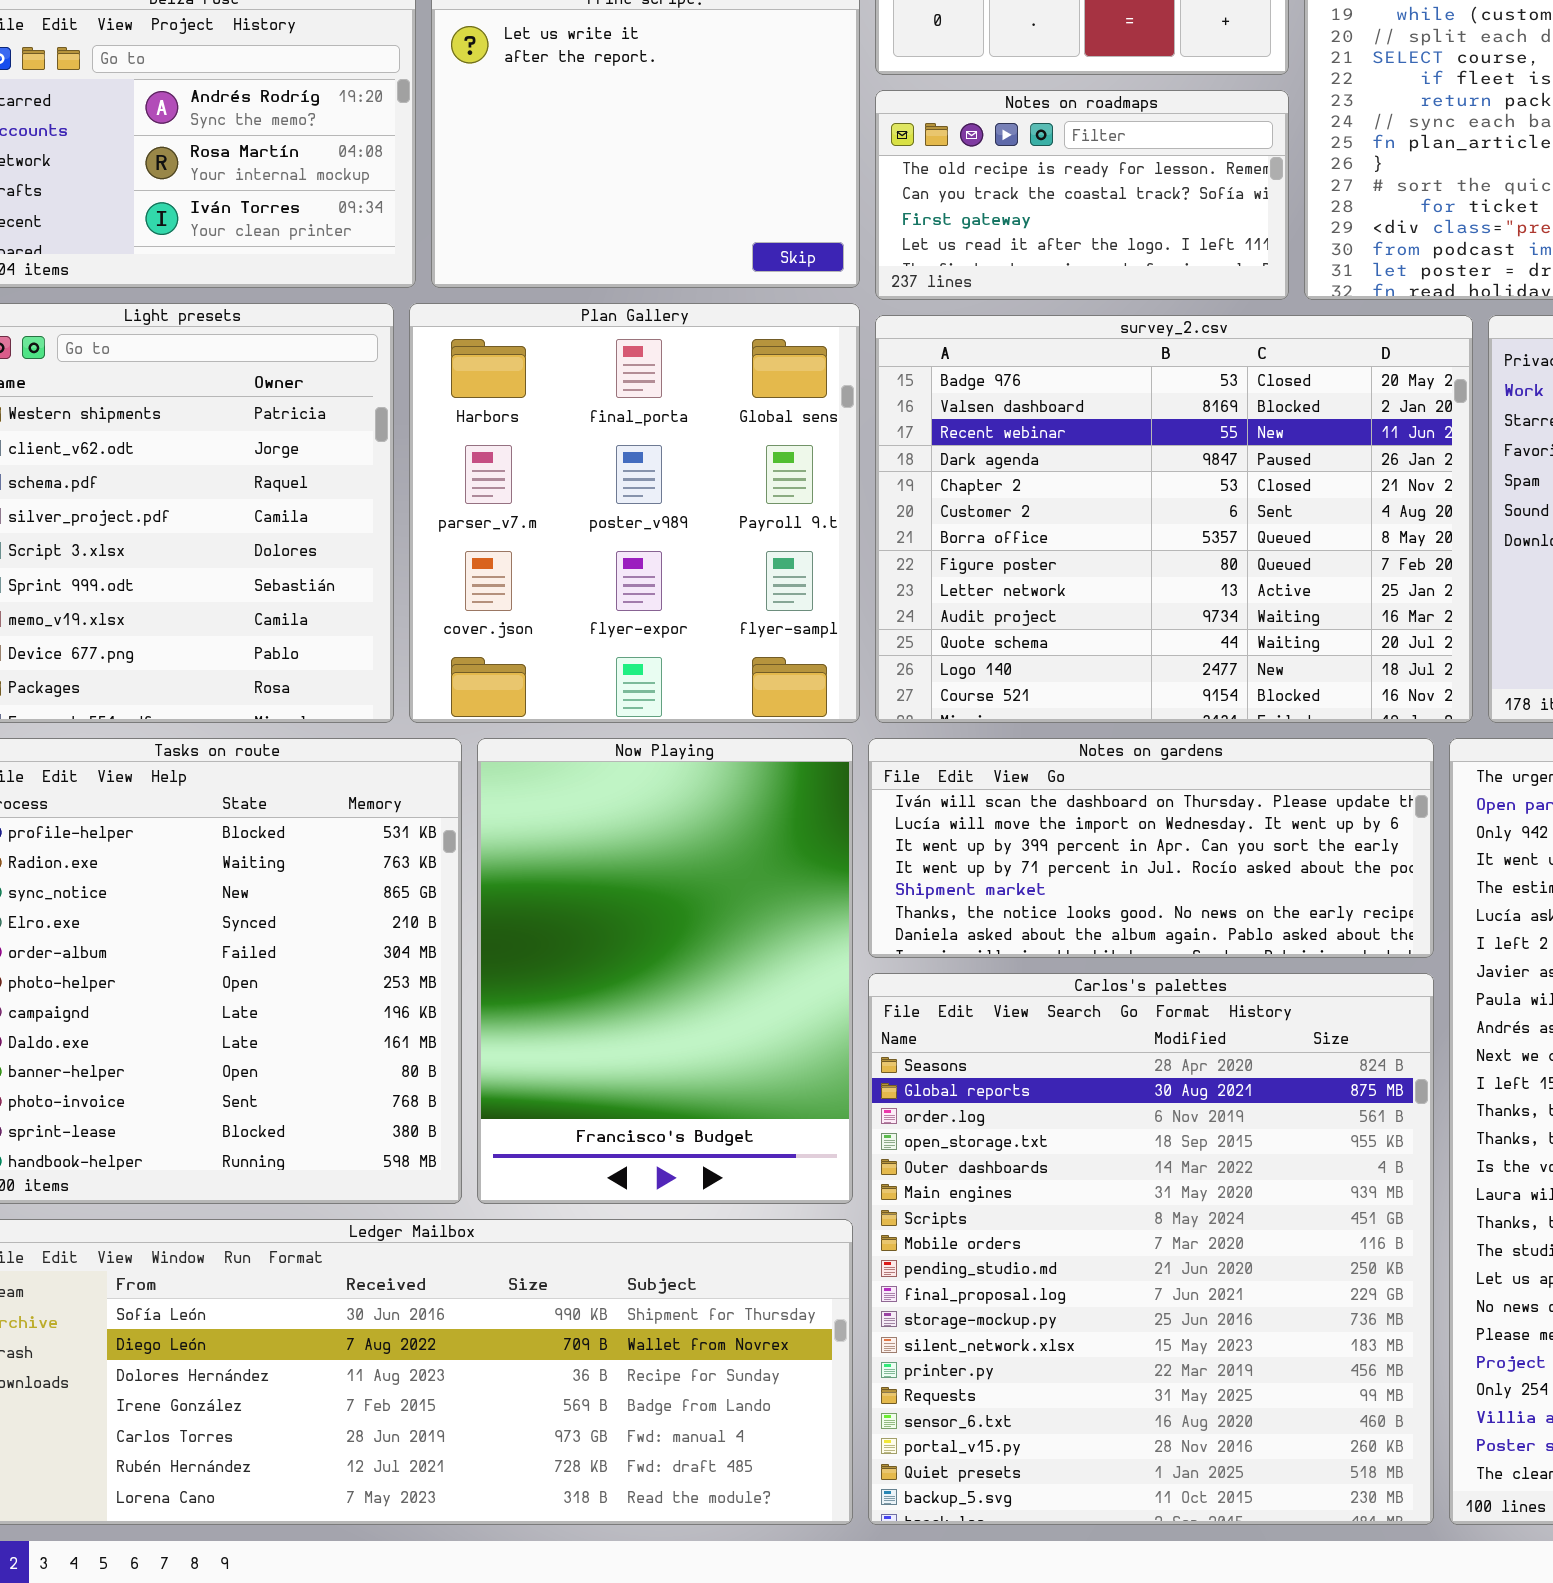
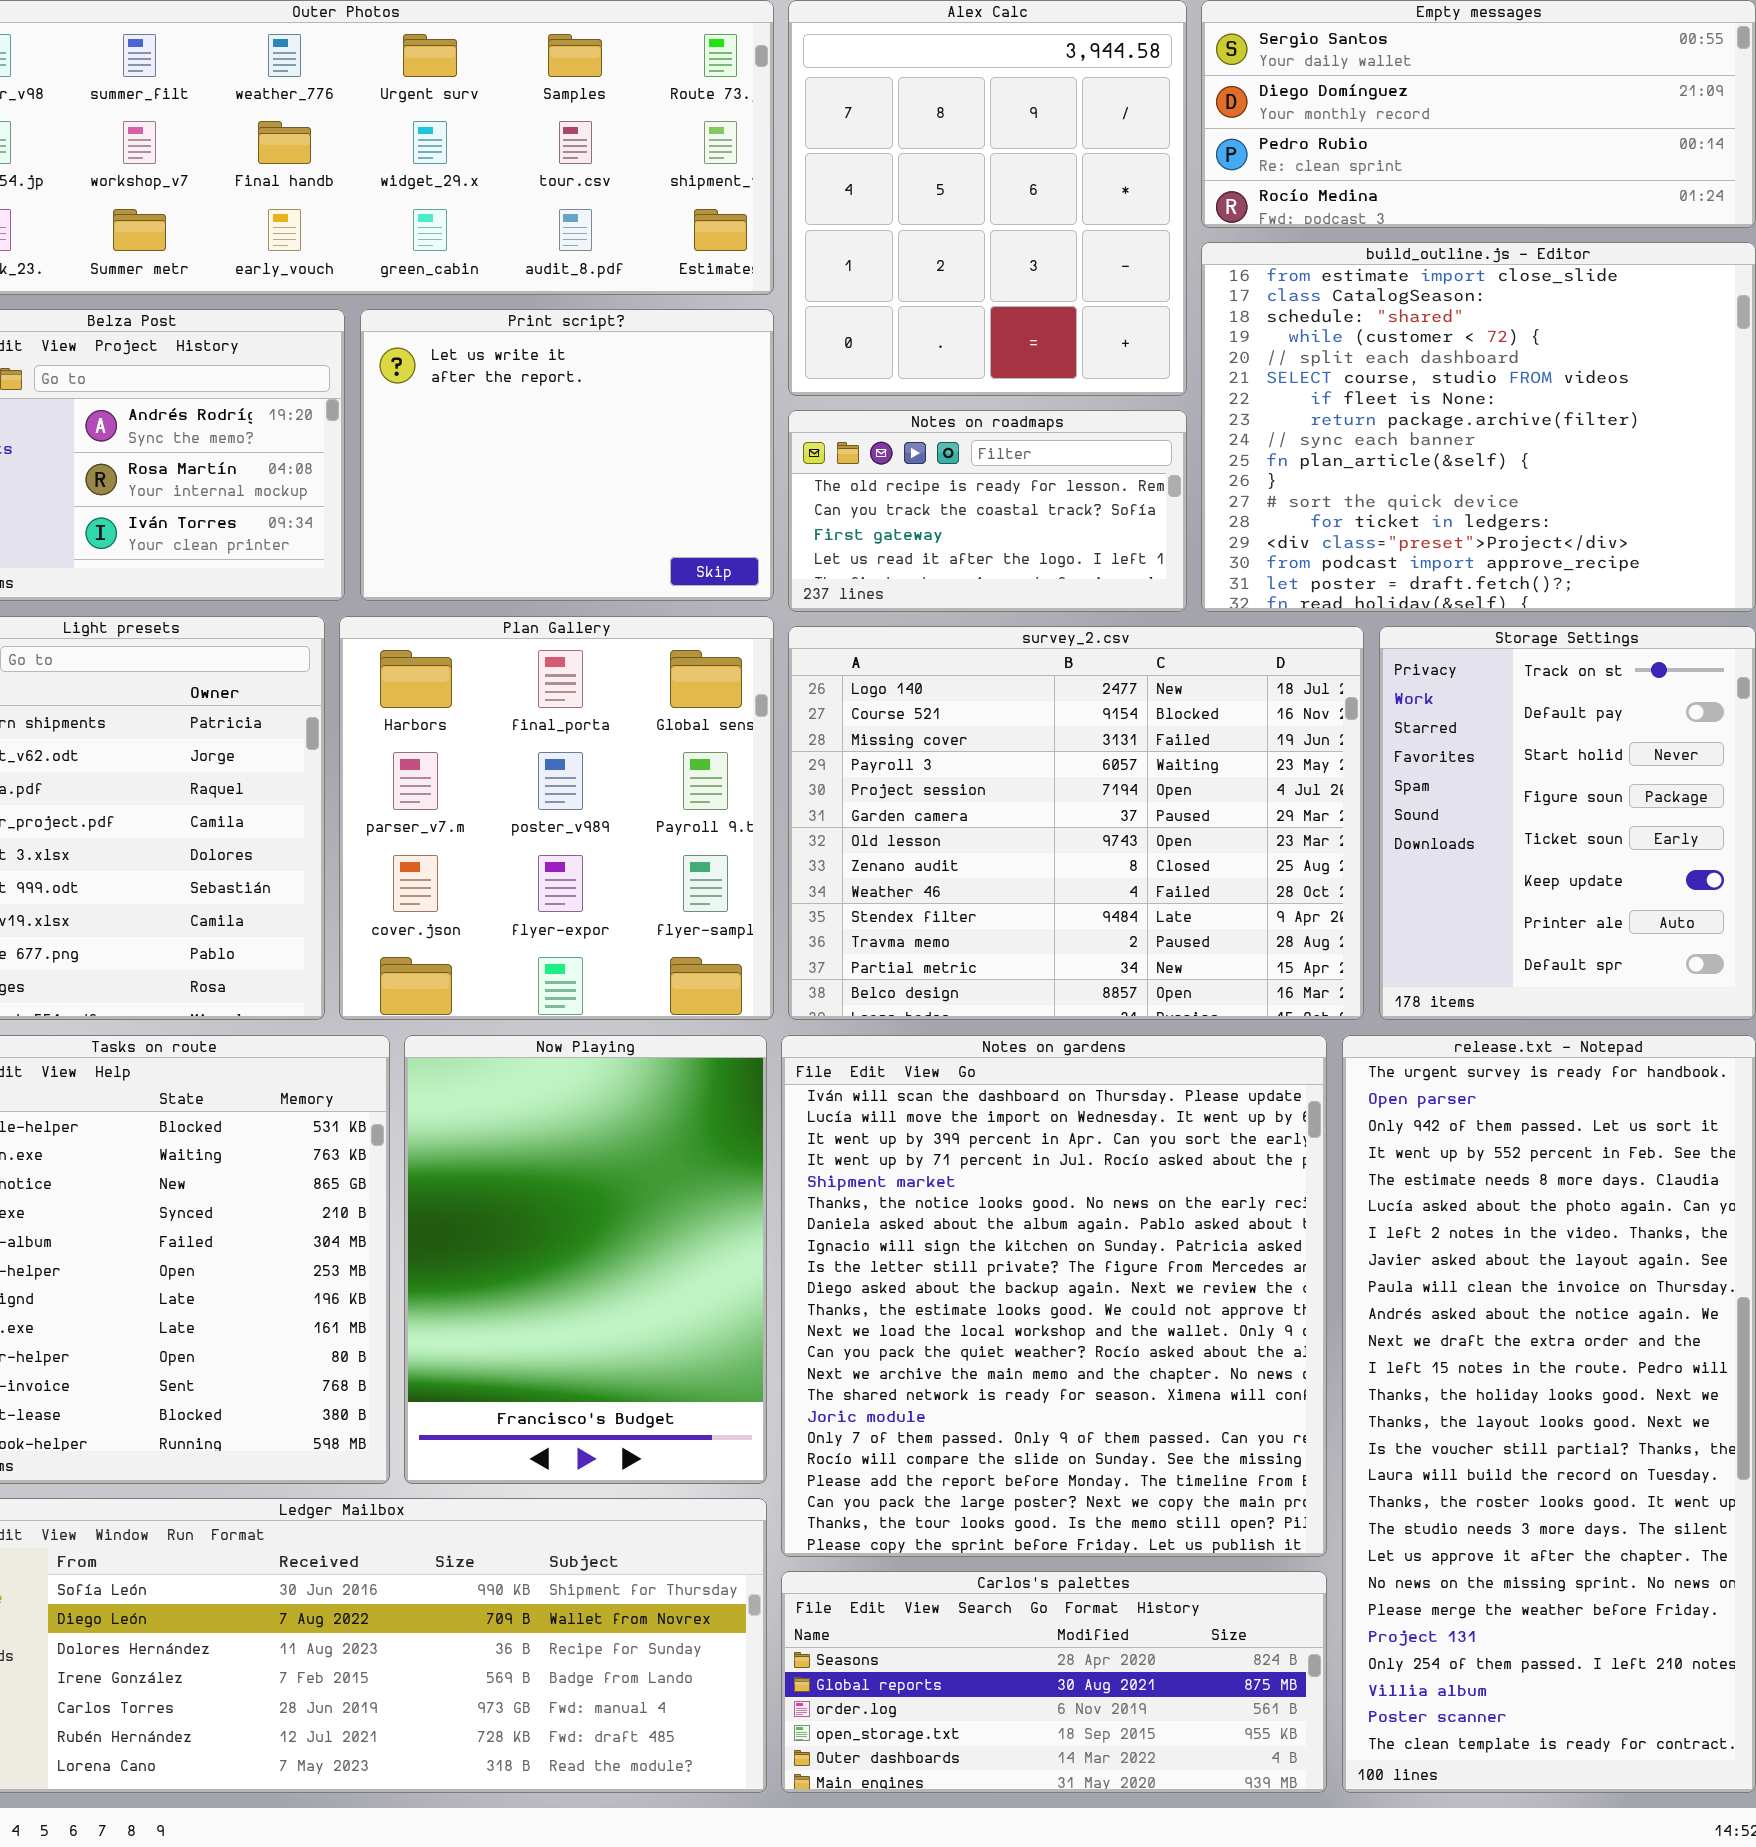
survey_2.csv: [875,315,1473,723] -> [788,626,1364,1020], scrolled down 11 rows
Notes on gardens: [868,738,1434,958] -> [781,1035,1327,1557], resized
Carlos's palettes: [868,973,1434,1525] -> [781,1571,1327,1793], resized

